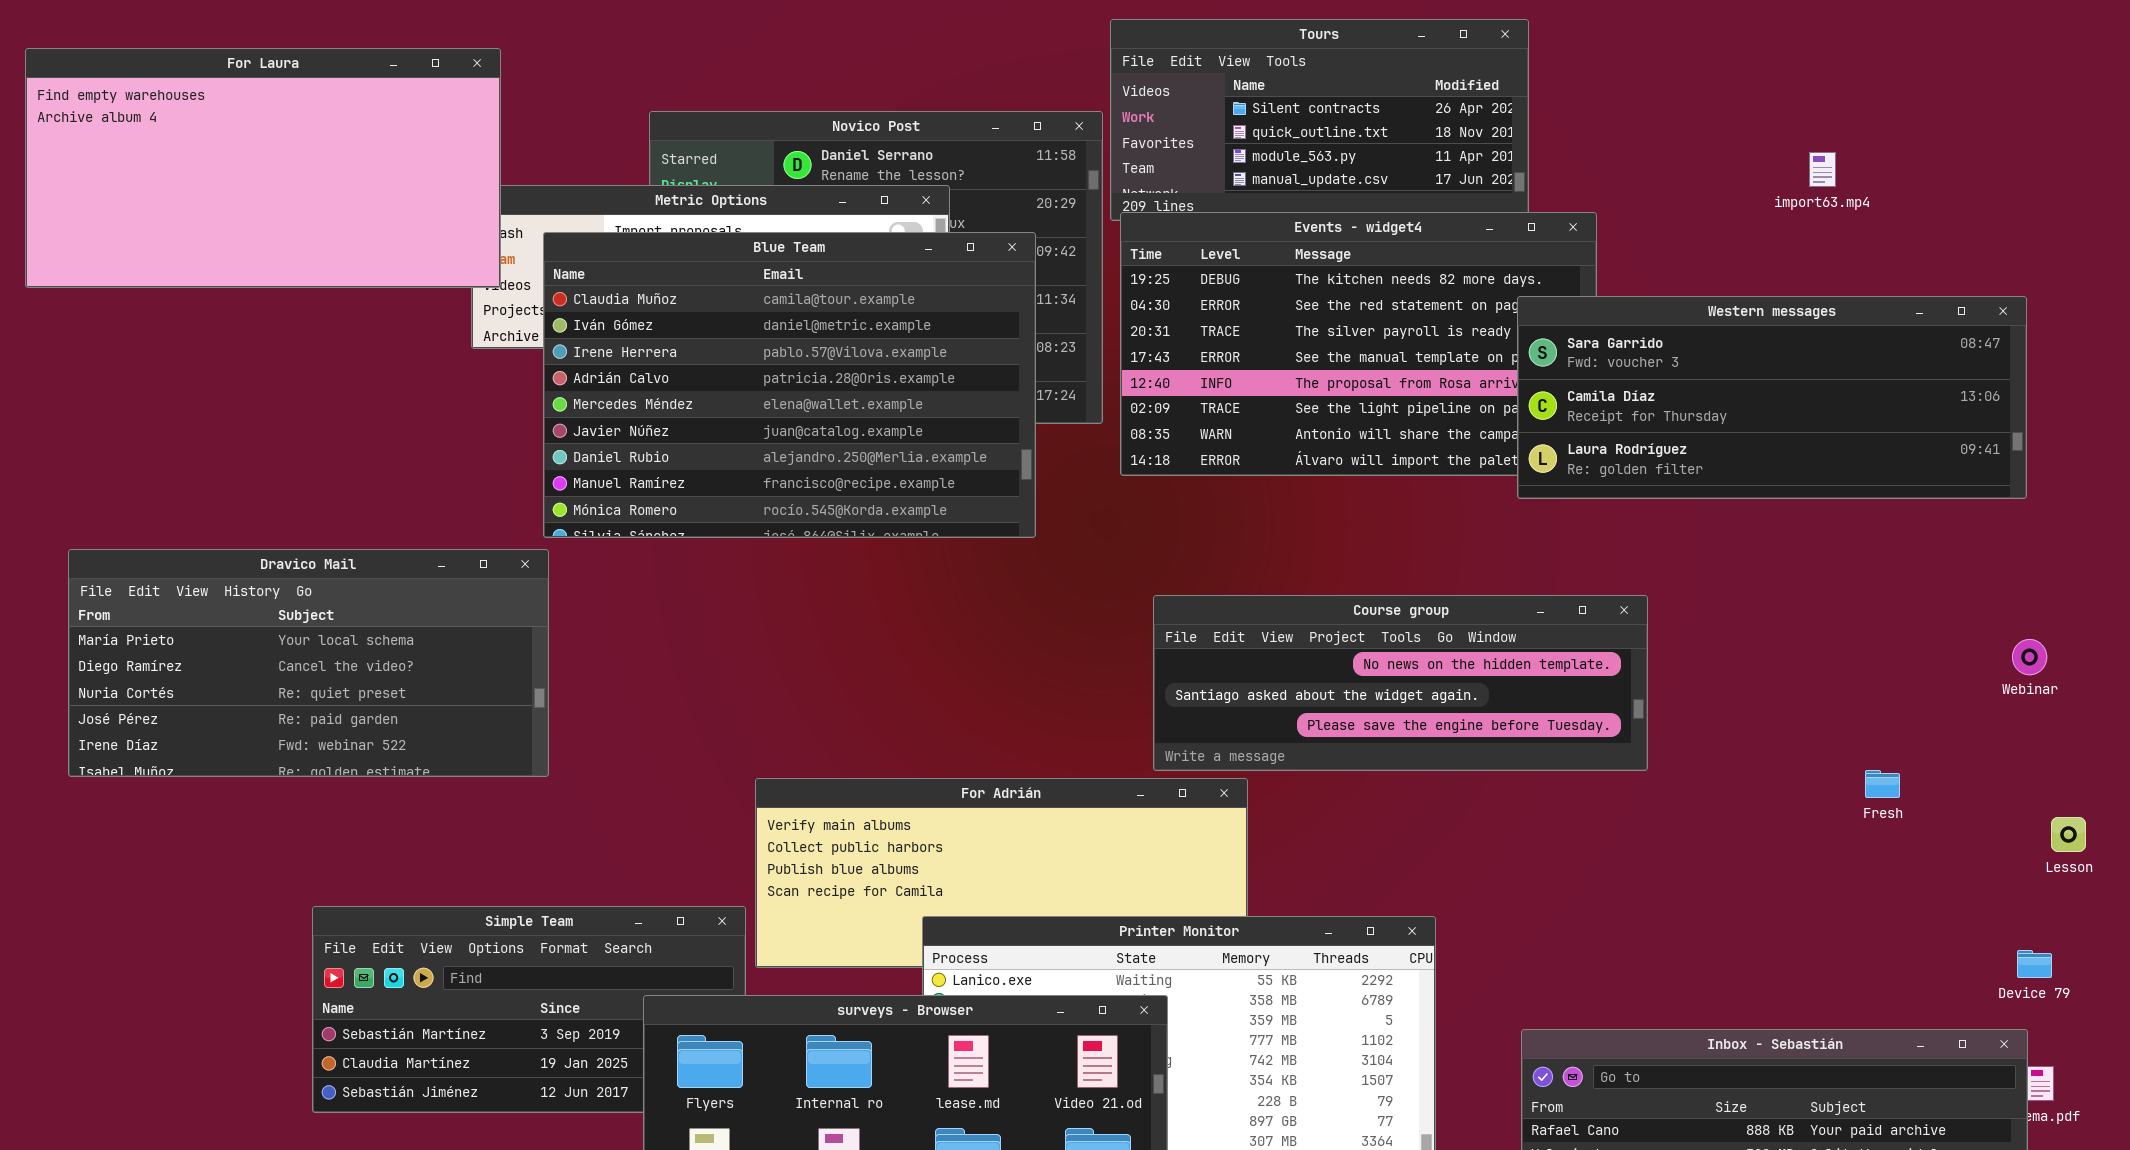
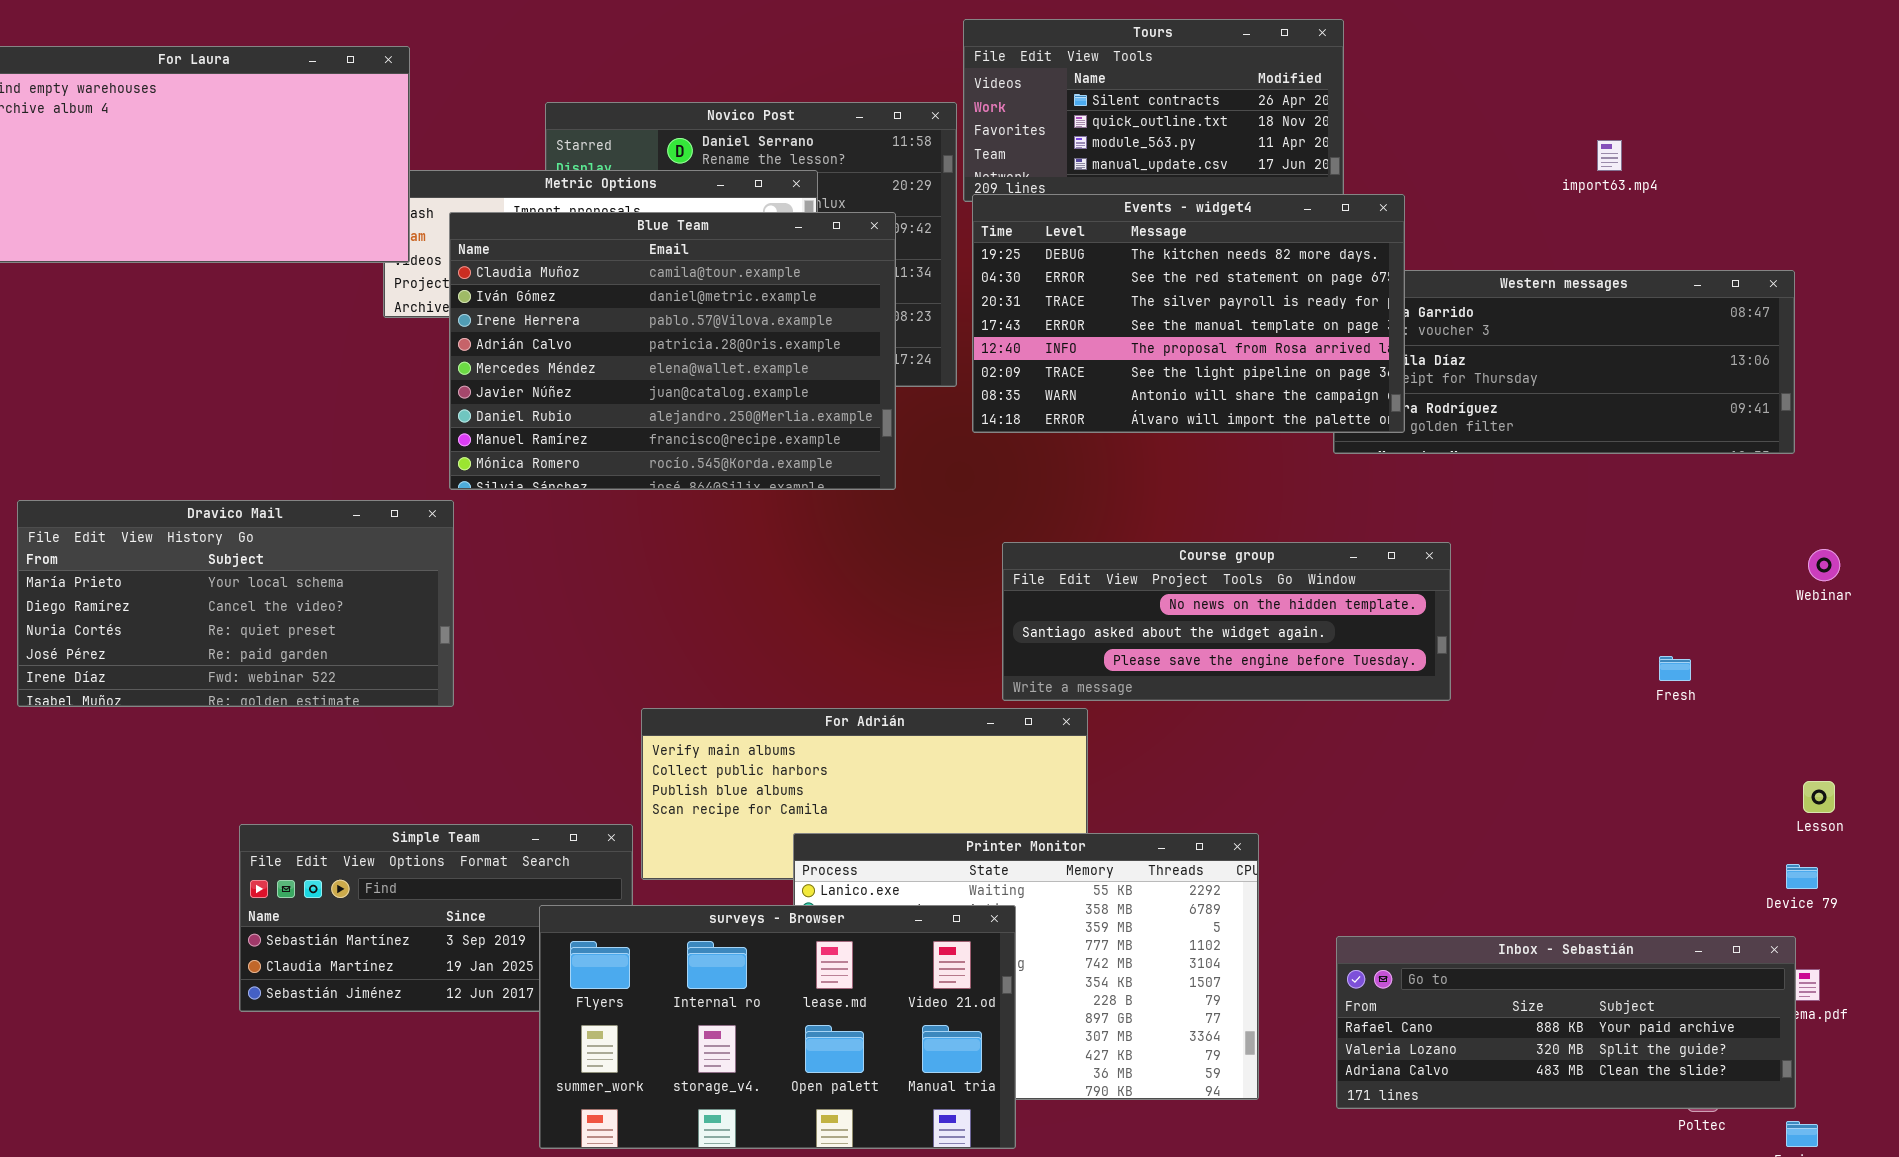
Events - widget4: [1120,212,1597,476] -> [972,194,1405,433], raised
Webinar: [2012,639,2047,675] -> [1808,549,1840,581], moved
Fresh: [1865,770,1900,798] -> [1659,656,1691,681], moved
Lesson: [2051,817,2086,852] -> [1803,781,1835,813], moved

